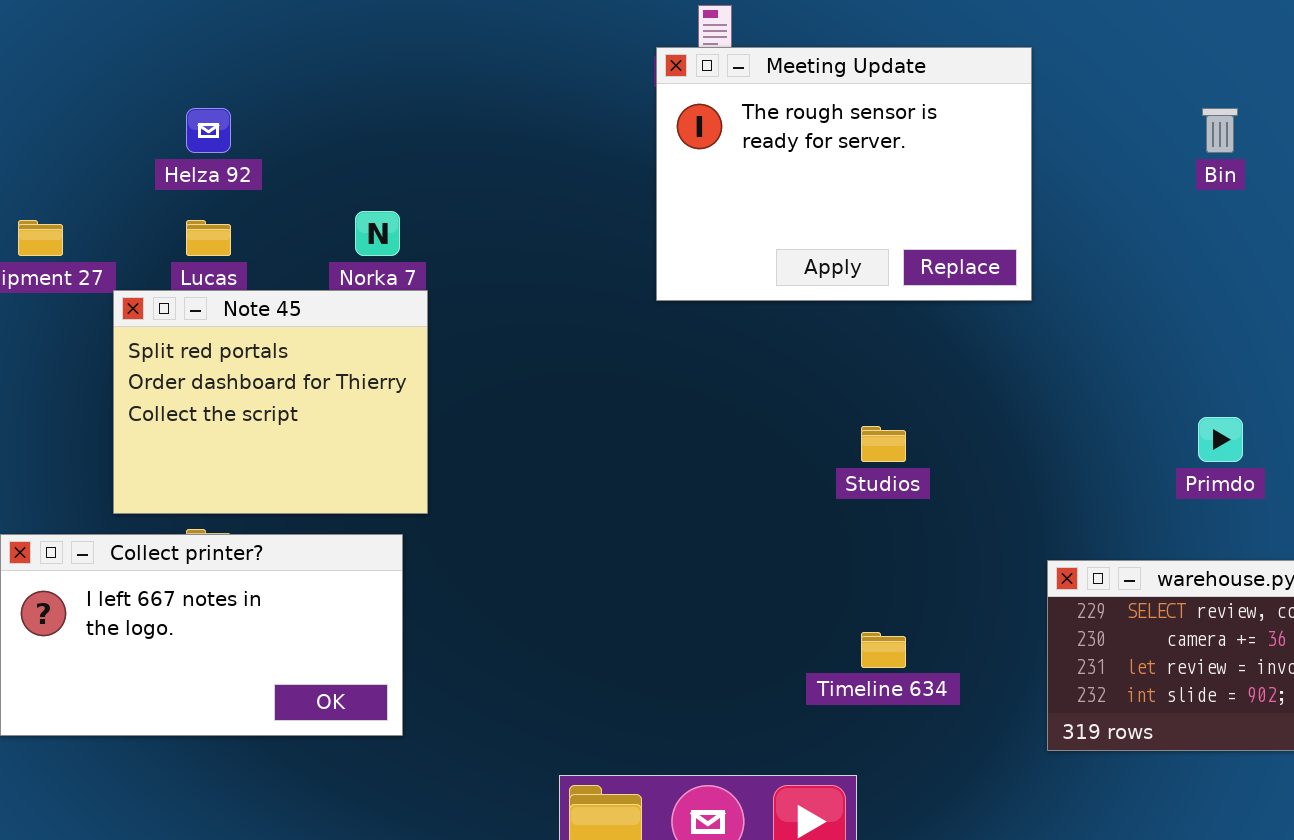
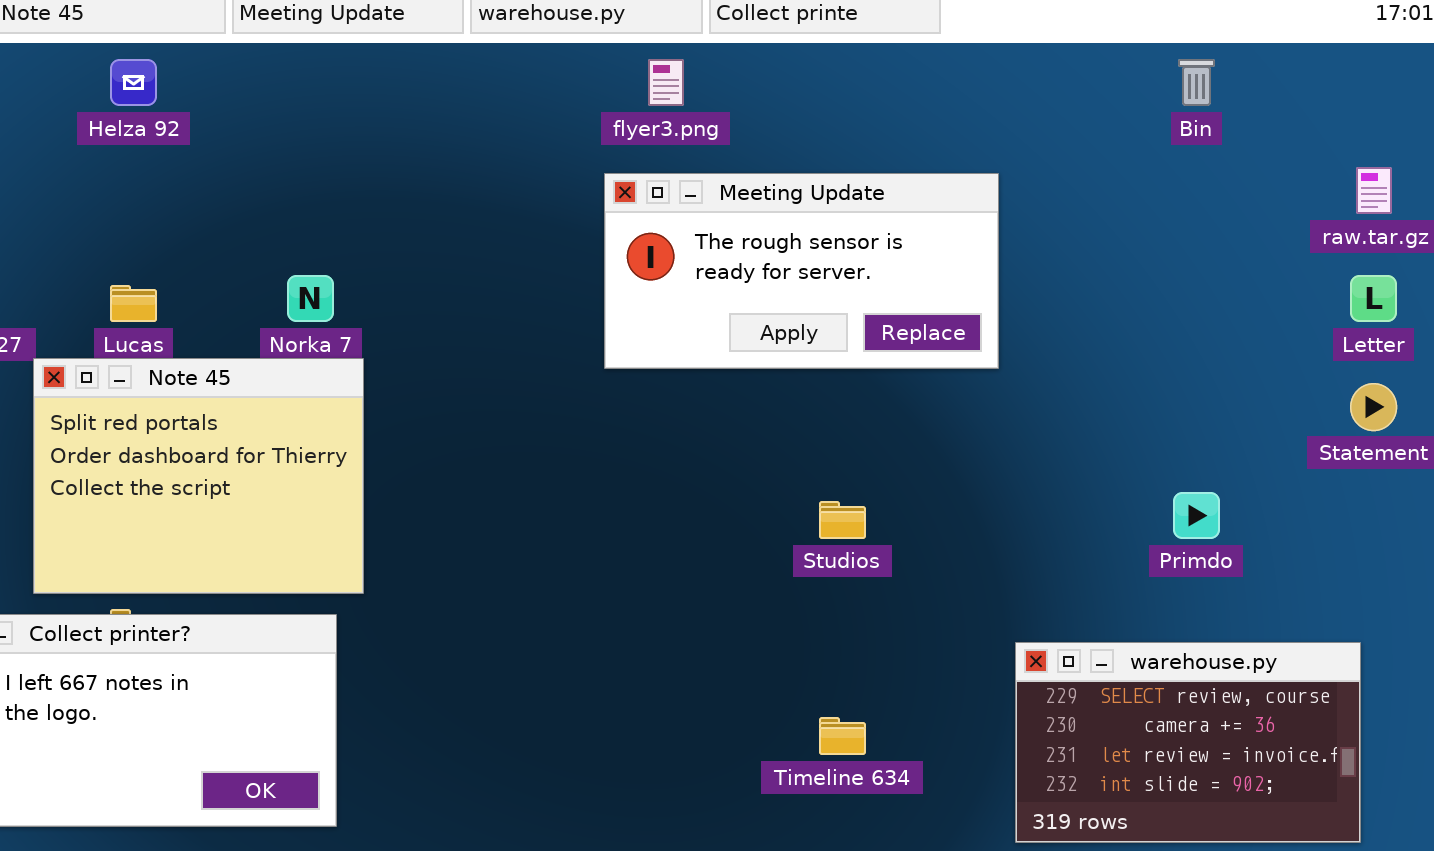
Meeting Update: [656,47,1032,301] -> [604,173,999,369], resized
Helza 92: [186,108,231,153] -> [110,59,157,106], moved
Bin: [1202,108,1238,153] -> [1178,59,1215,106], moved

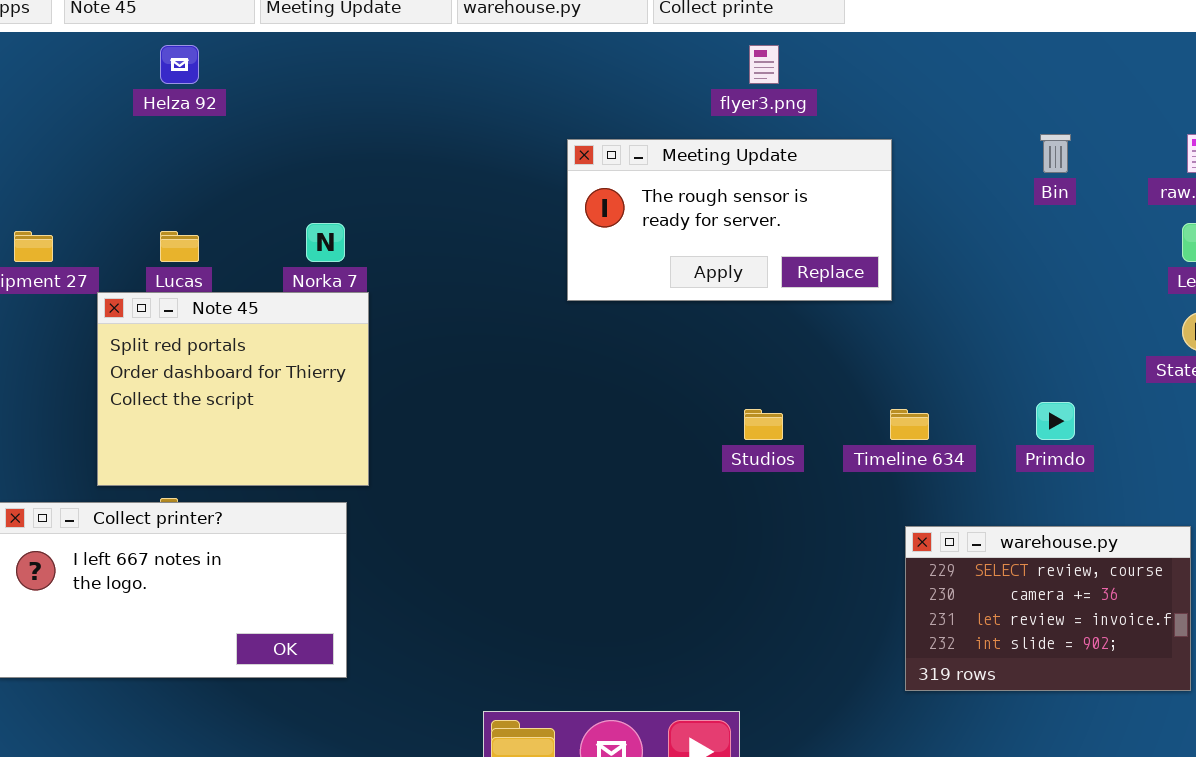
flyer3.png: [648,59,684,106] -> [749,45,779,84], moved
Bin: [1178,59,1215,106] -> [1040,134,1071,173], moved
Timeline 634: [819,717,866,755] -> [890,409,929,440], moved

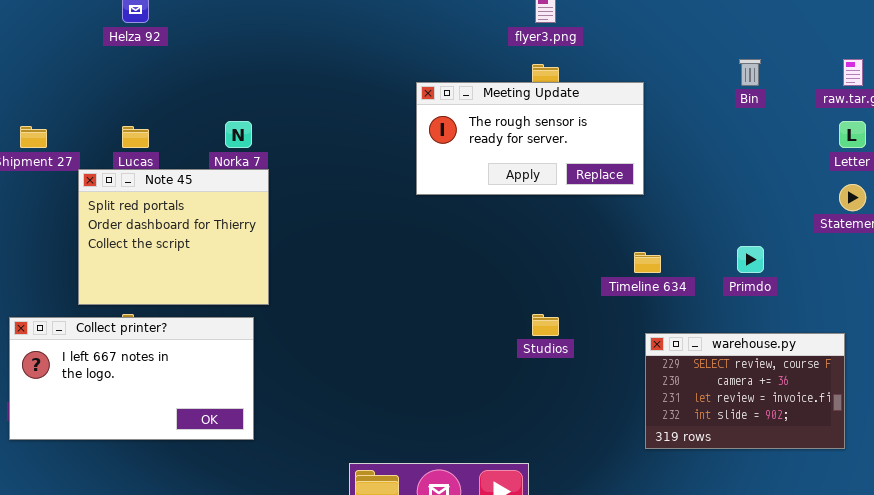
Meeting Update: [567,139,892,301] -> [416,82,644,195], moved
Studios: [744,409,783,440] -> [532,314,559,336], moved

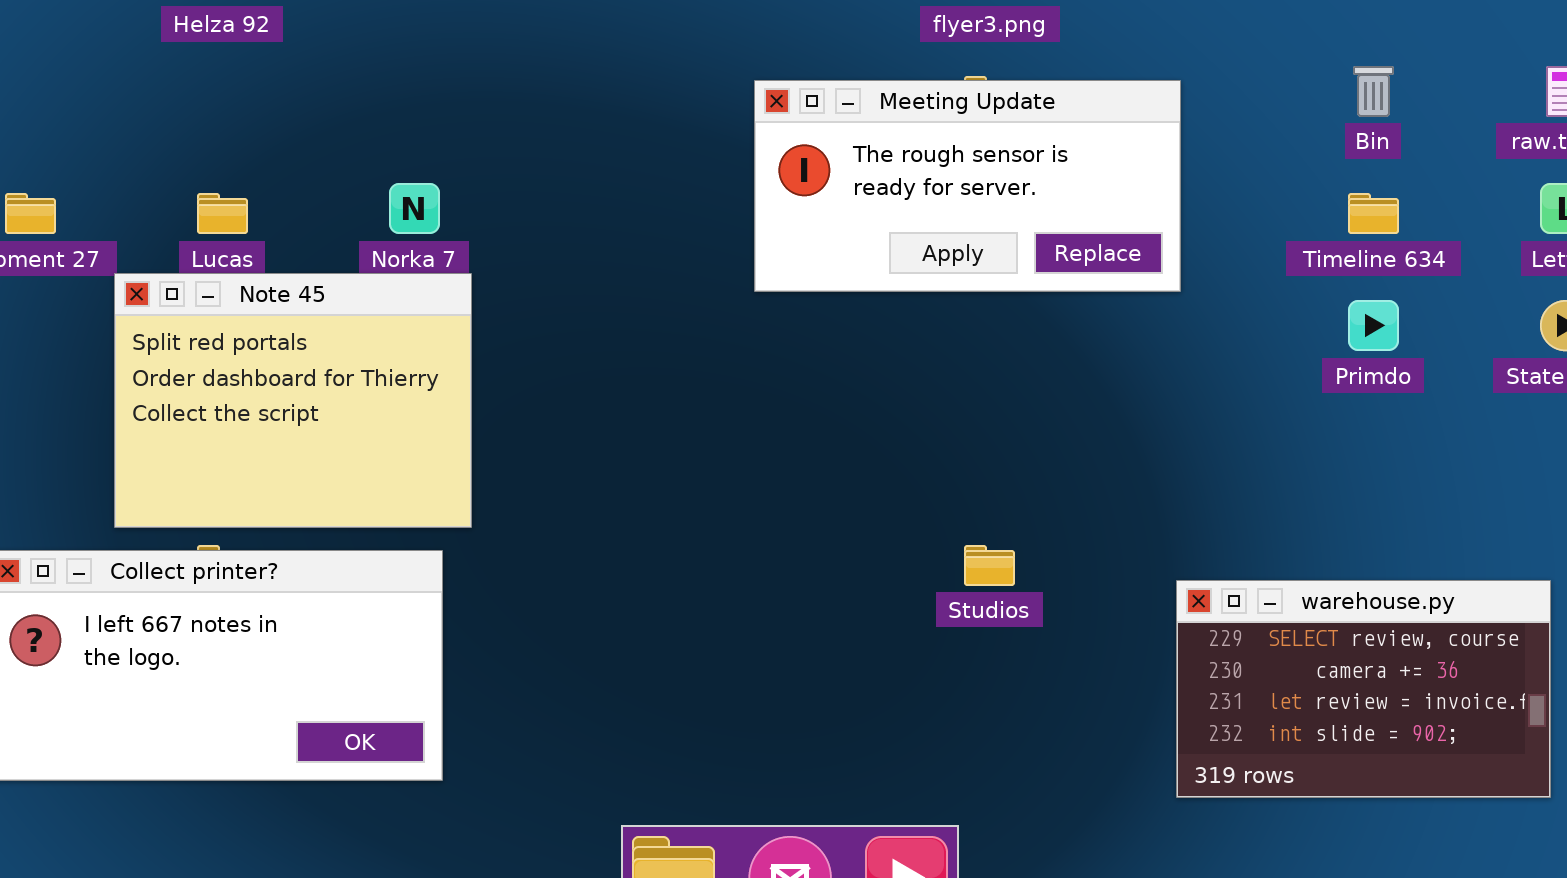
Meeting Update: [416,82,644,195] -> [754,80,1181,292], moved
Primdo: [737,246,764,273] -> [1348,300,1399,351], moved
Timeline 634: [634,252,661,273] -> [1348,193,1399,234], moved

